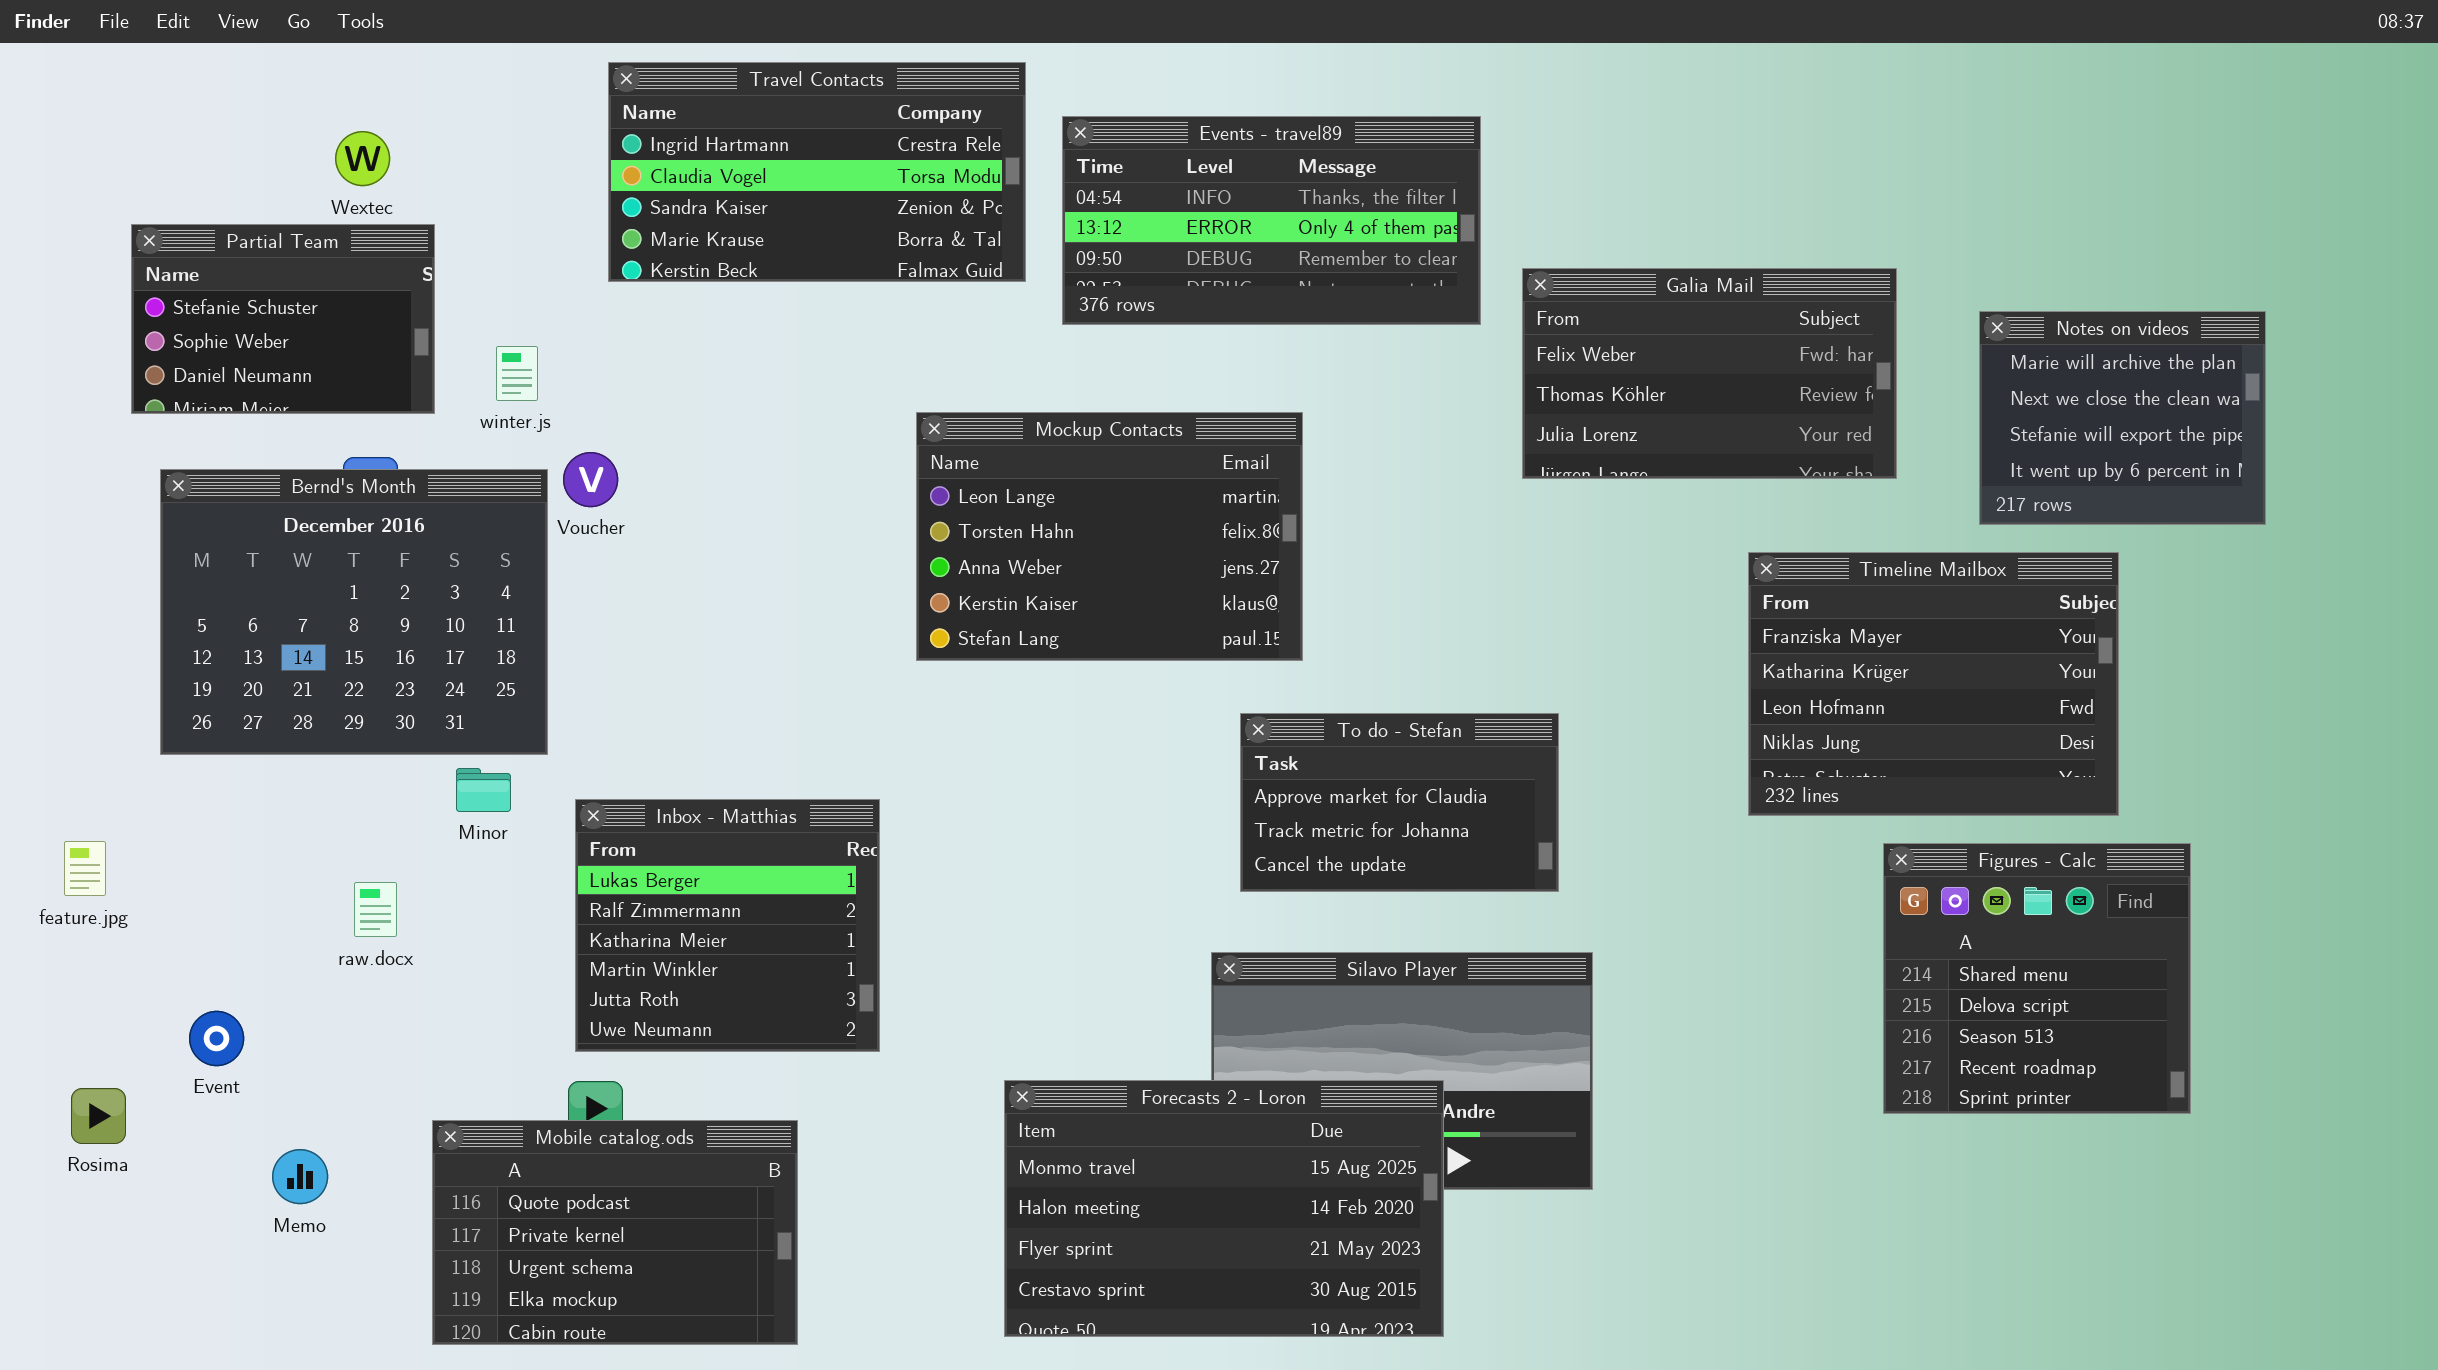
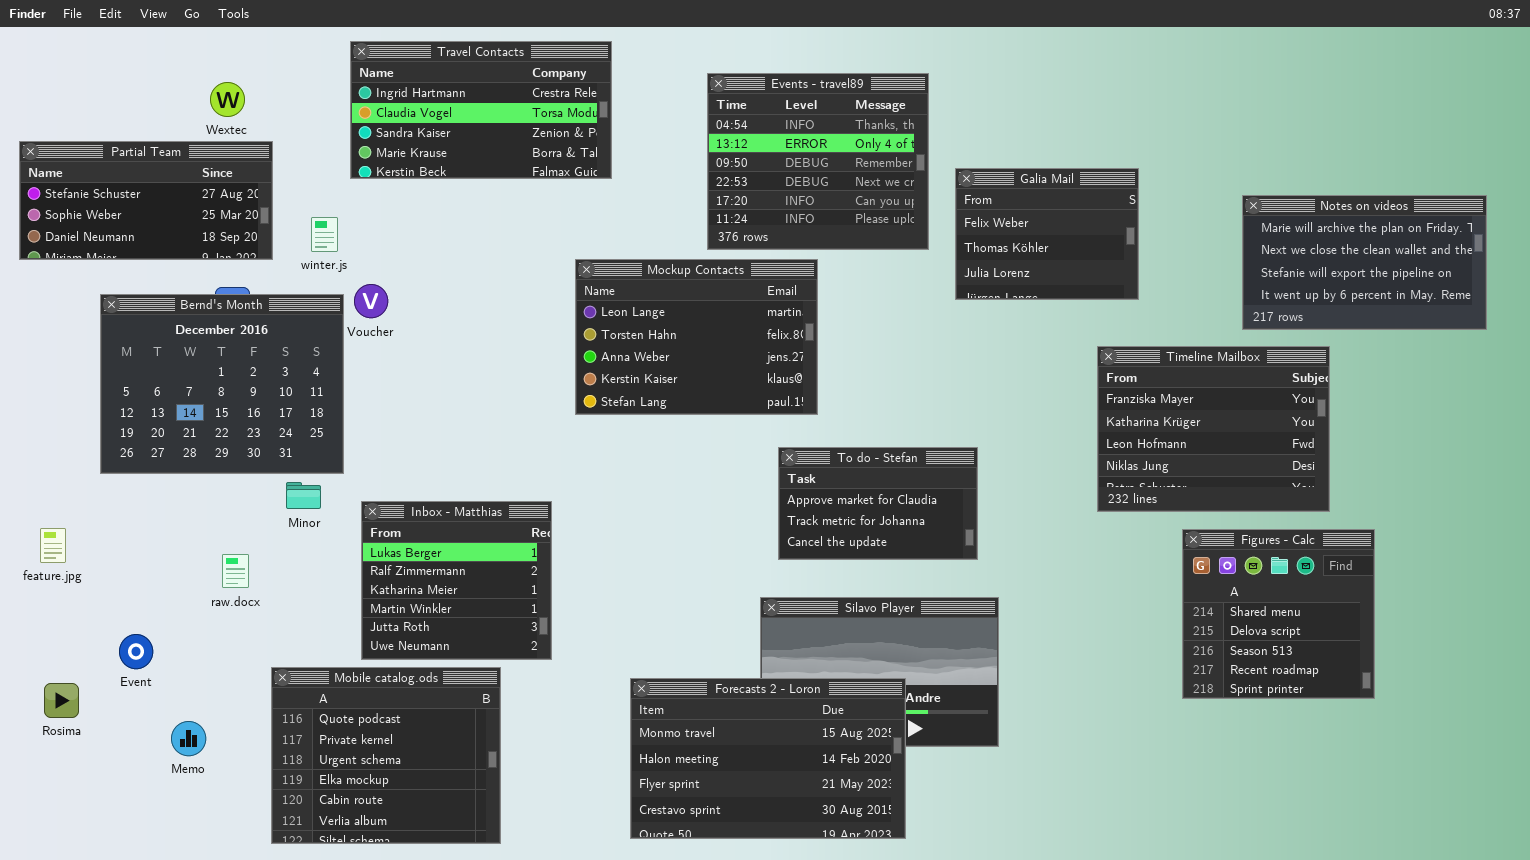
Travel Contacts: [608,62,1026,282] -> [350,41,612,179], moved
Events - travel89: [1062,116,1481,325] -> [707,73,929,250], resized
Partial Team: [131,224,435,414] -> [19,141,273,260], resized
Galia Mail: [1522,268,1897,479] -> [955,168,1139,300], resized
Notes on videos: [1979,311,2266,525] -> [1242,195,1487,330], resized
Mobile catalog.ods: [432,1120,798,1345] -> [271,667,501,844], resized

